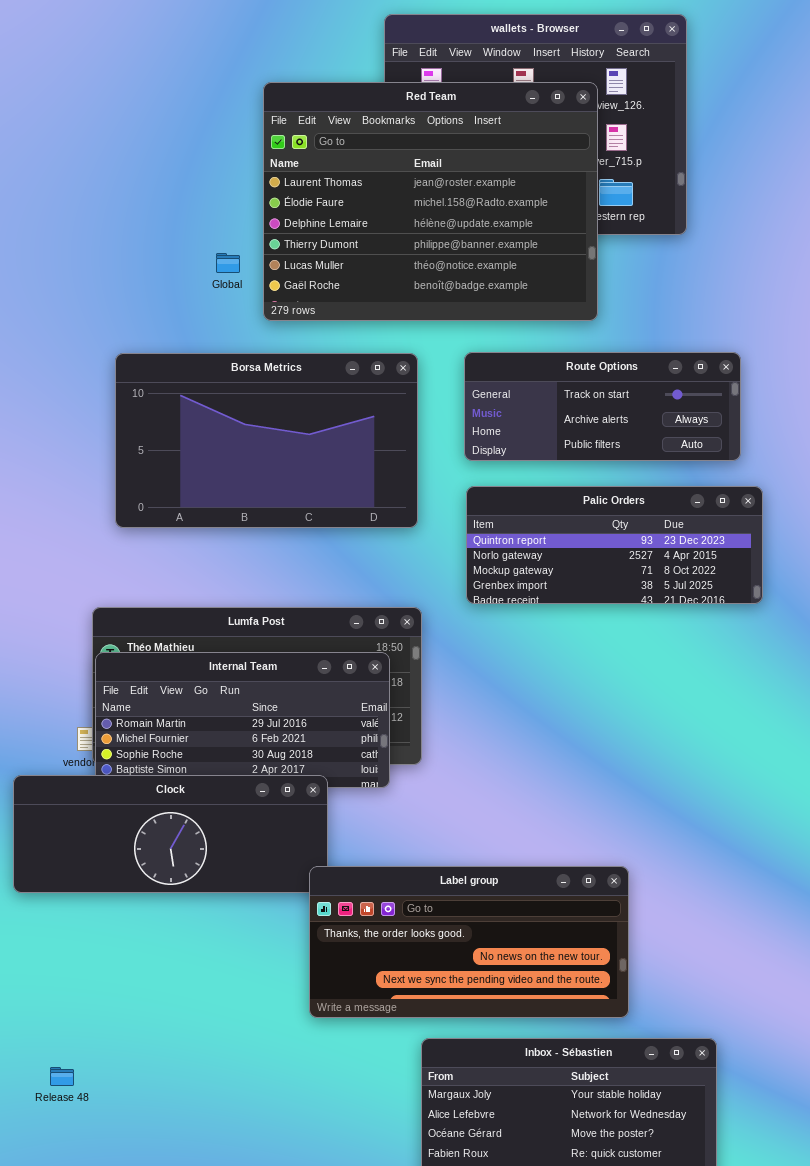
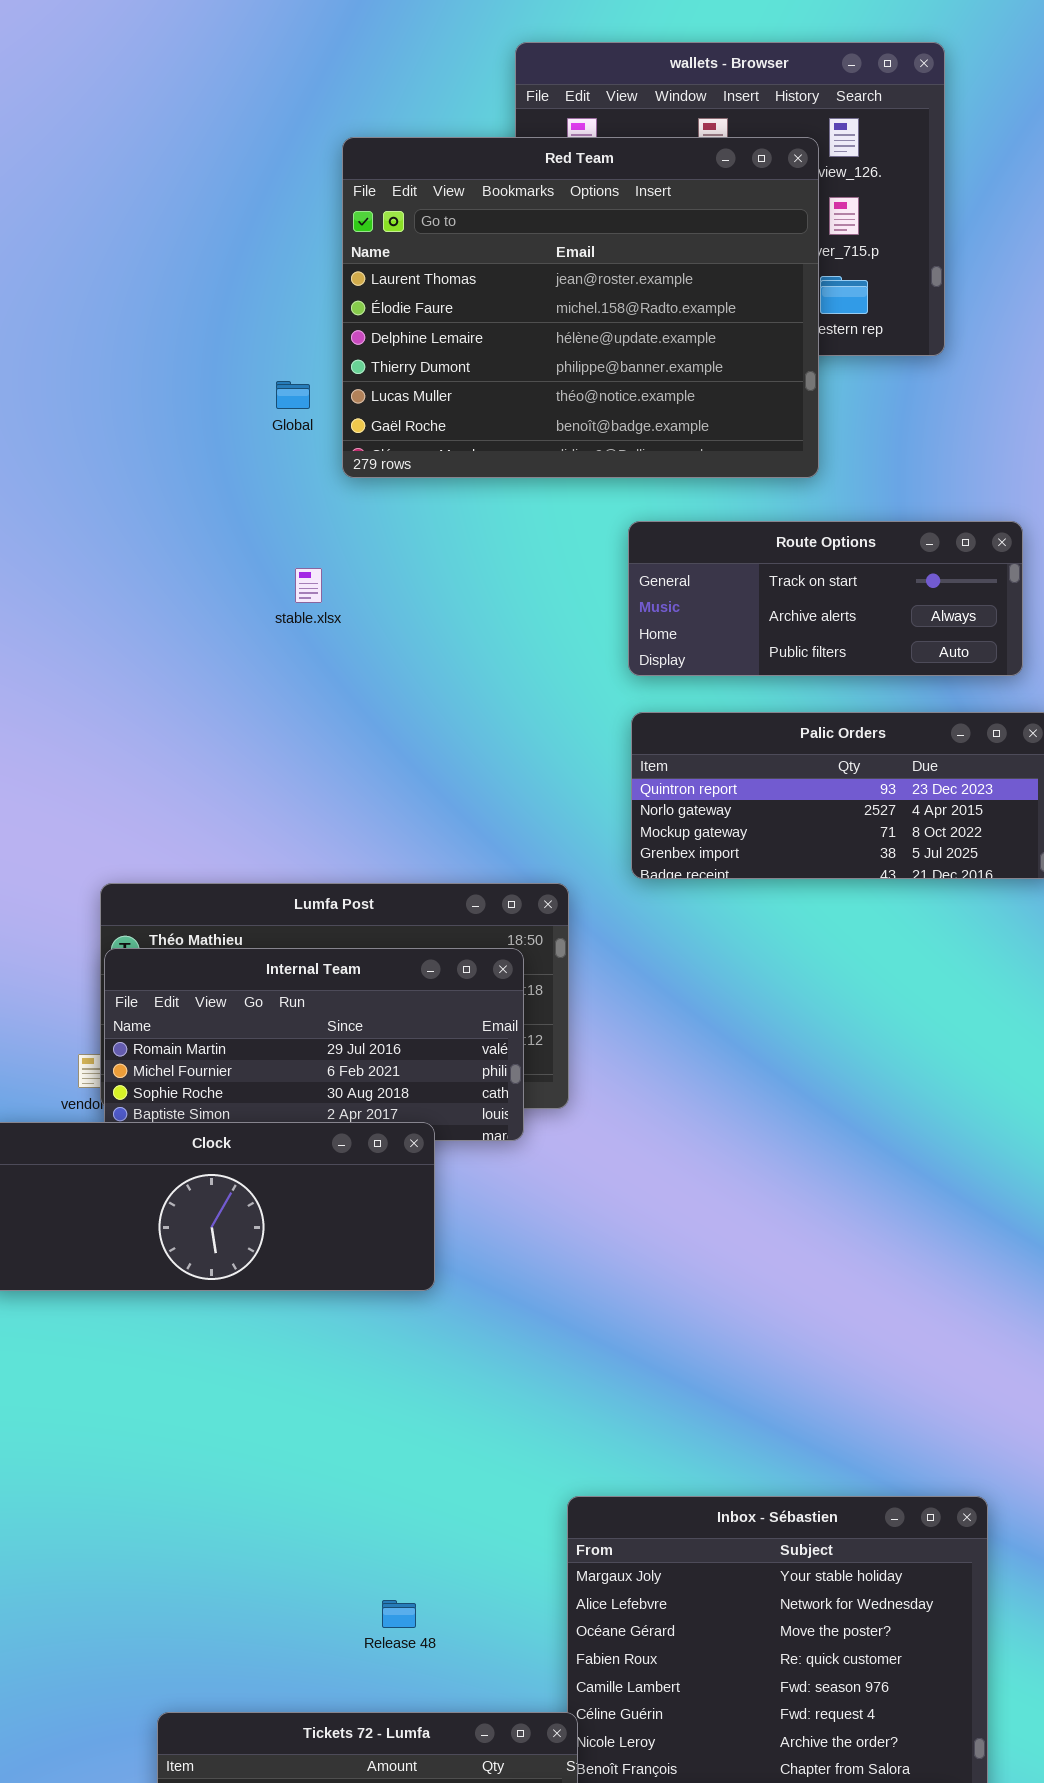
Borsa Metrics: [115,353,418,528] -> none, closed
Label group: [309,866,629,1018] -> none, closed
Release 48: [50,1067,74,1086] -> [382,1600,416,1628], moved

